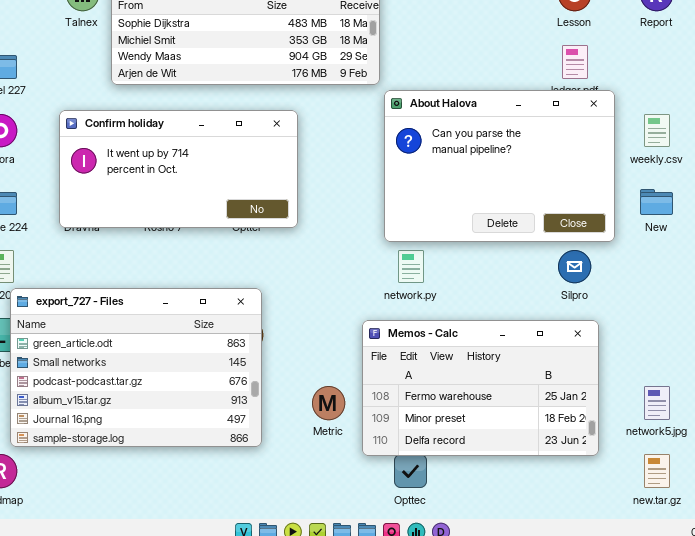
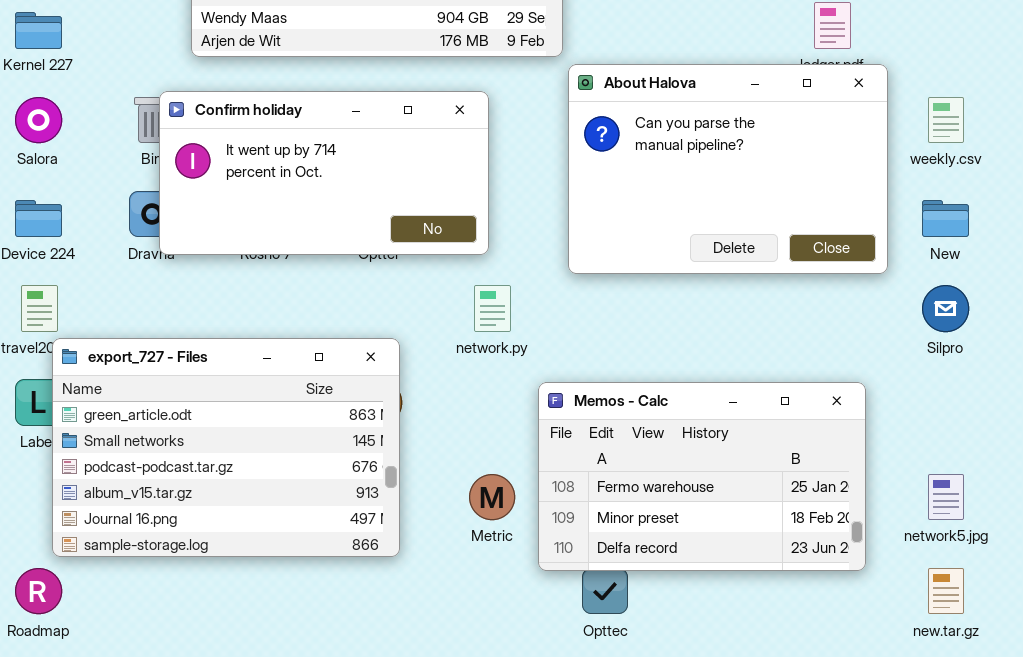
Confirm holiday: [59,110,298,228] -> [159,91,489,255], moved
network.py: [398,250,424,283] -> [474,285,511,332], moved
Silpro: [558,250,591,283] -> [922,285,969,332], moved

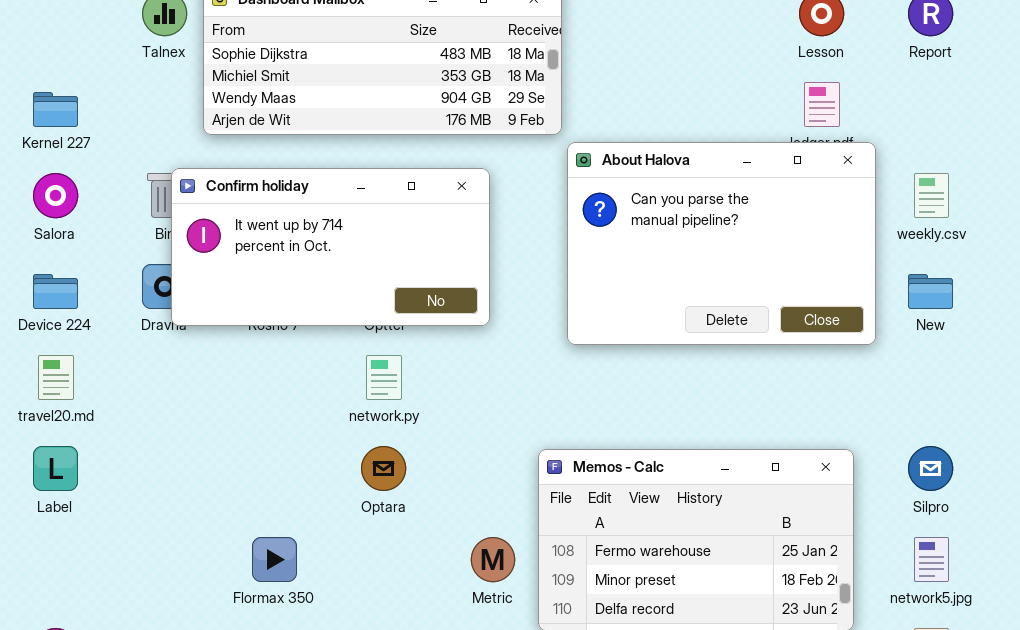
network.py: [474,285,511,332] -> [366,355,402,400], moved
Silpro: [922,285,969,332] -> [908,446,953,491], moved
export_727 - Files: [52,338,400,557] -> none, closed

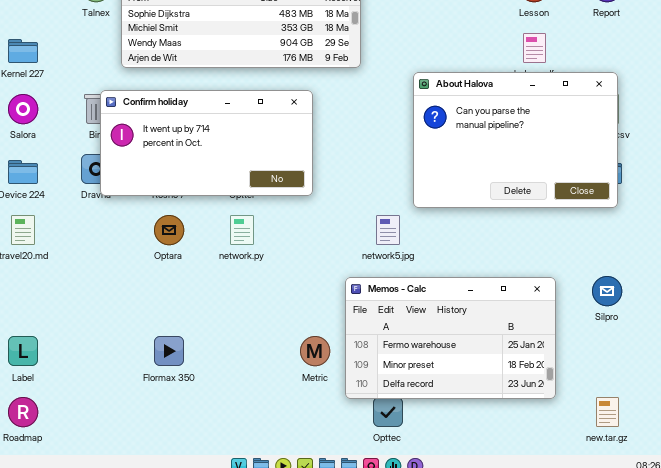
About Halova: [567,142,876,345] -> [413,72,618,208], moved
Label: [33,446,78,491] -> [8,336,38,366], moved
Optara: [361,446,406,491] -> [154,215,184,245], moved
network5.jpg: [914,537,949,582] -> [376,215,400,245], moved

